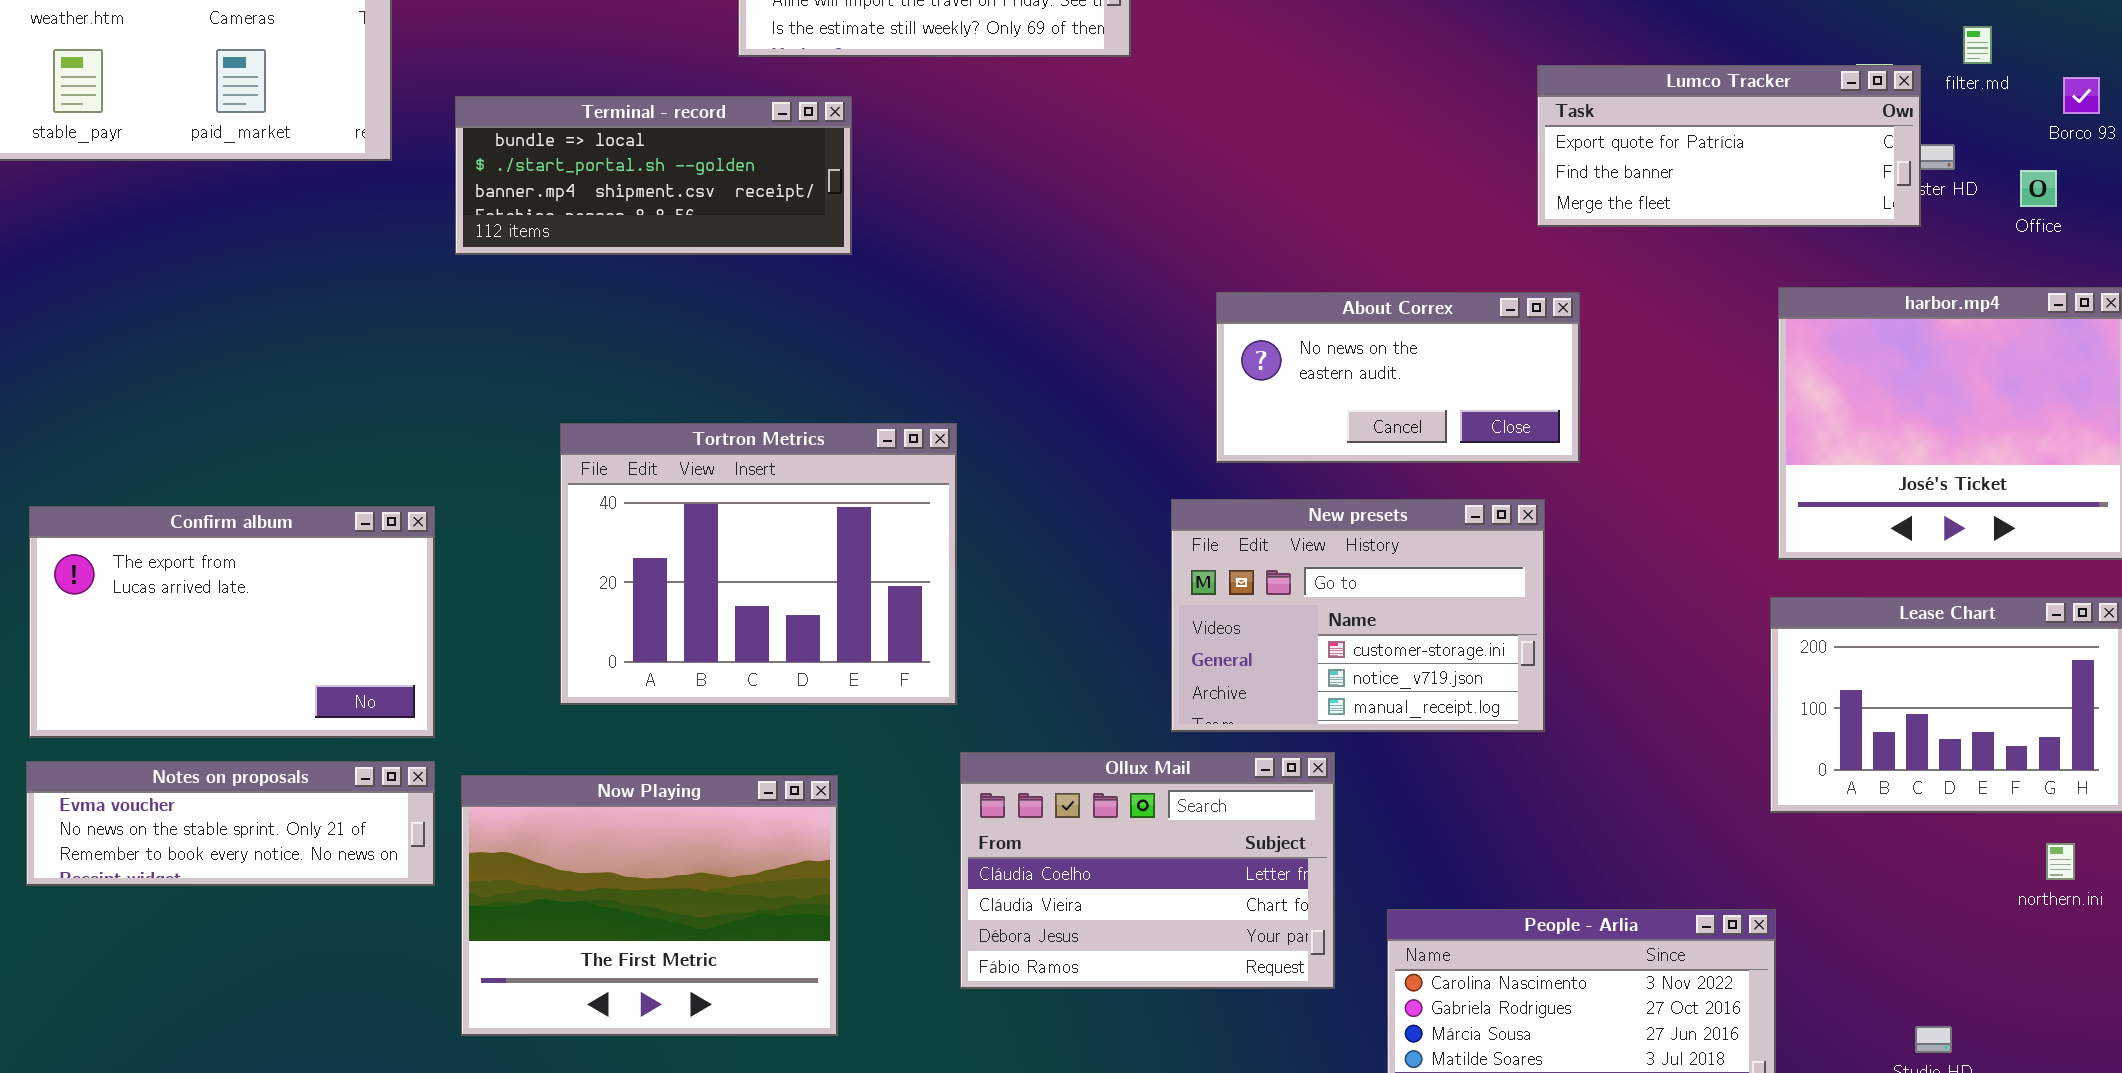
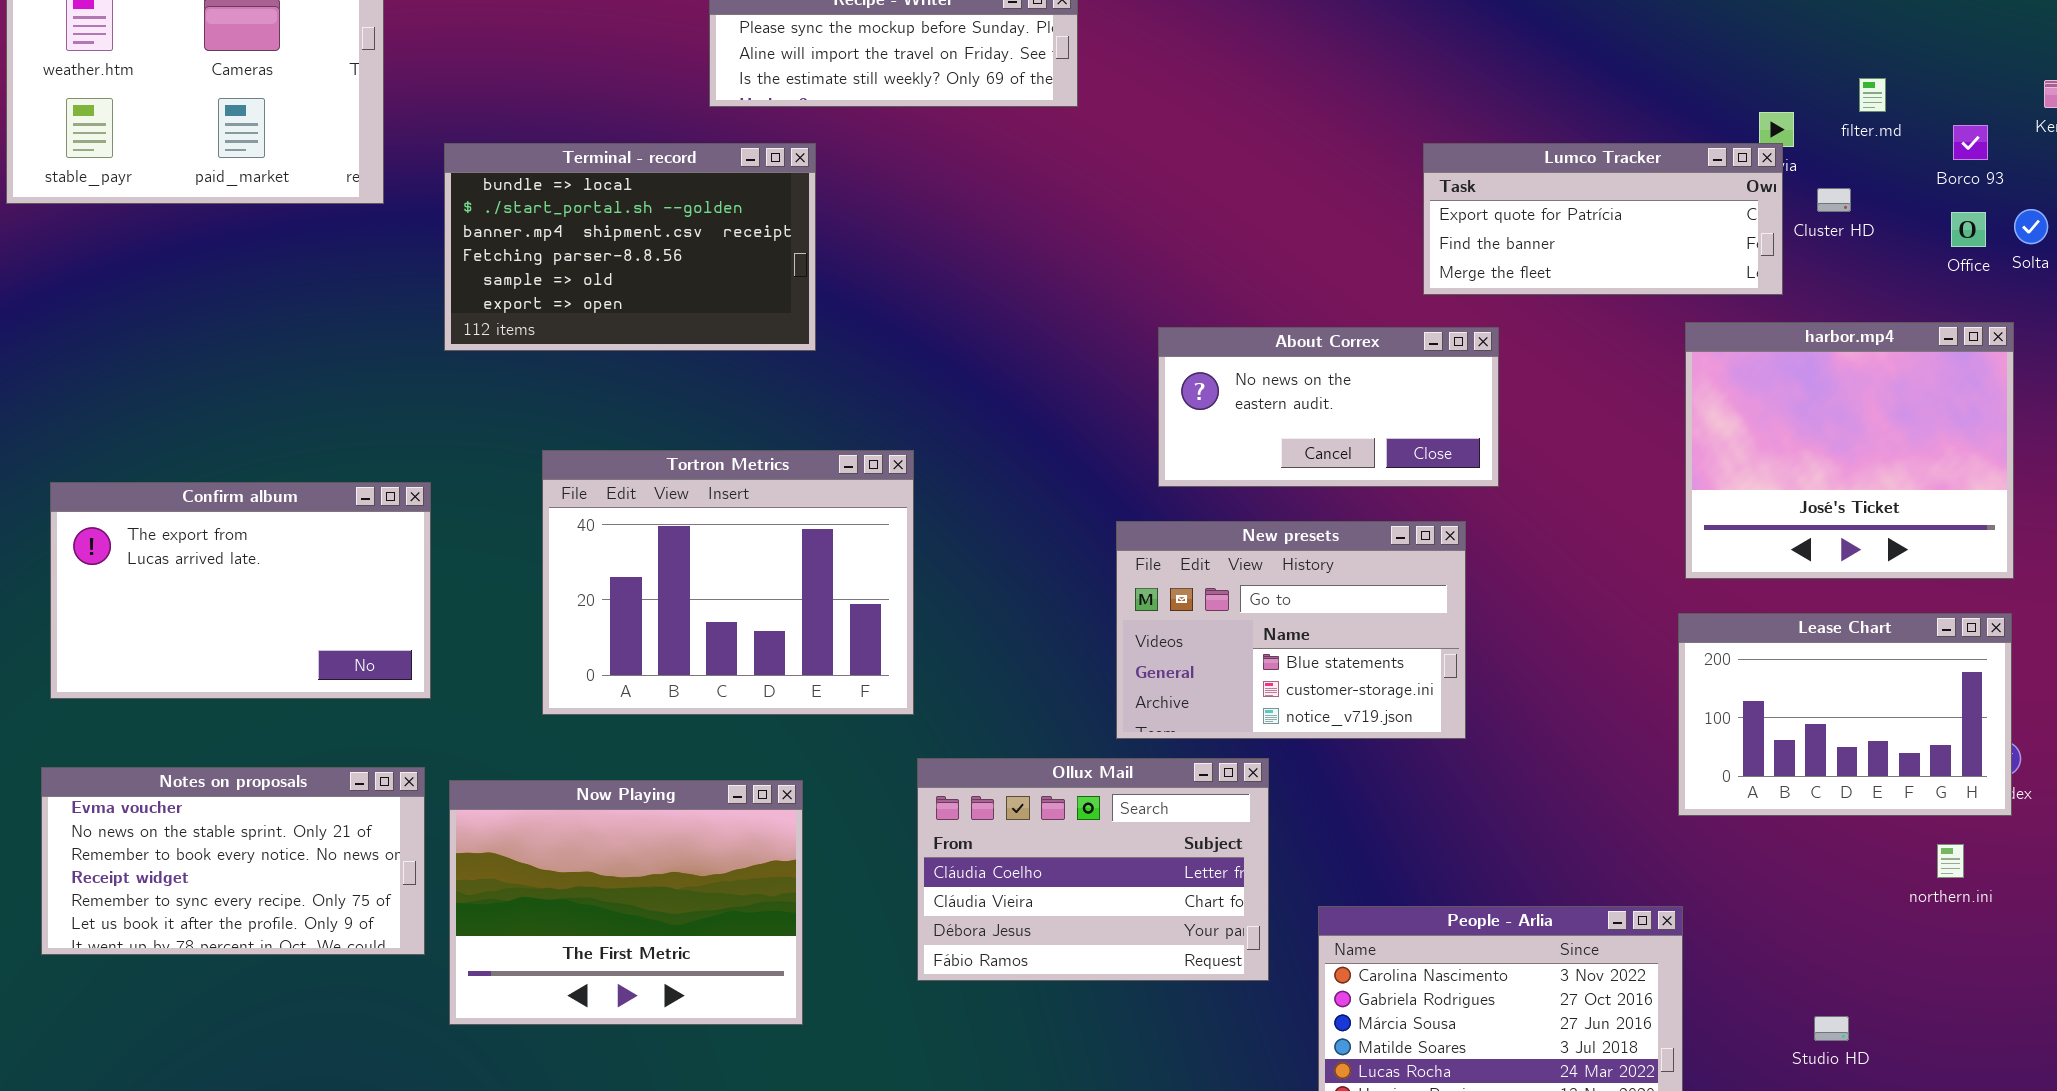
Lumco Tracker: [1537,65,1921,227] -> [1423,143,1783,295], moved
Terminal - record: [455,96,852,255] -> [444,143,816,351], resized
Office: [2020,170,2057,207] -> [1951,212,1986,247], moved
New presets: [1171,499,1545,732] -> [1116,521,1466,739], scrolled up 1 row
Confirm album: [29,506,435,738] -> [50,482,431,699], moved
Notes on proposals: [26,761,435,886] -> [41,767,425,955], resized

